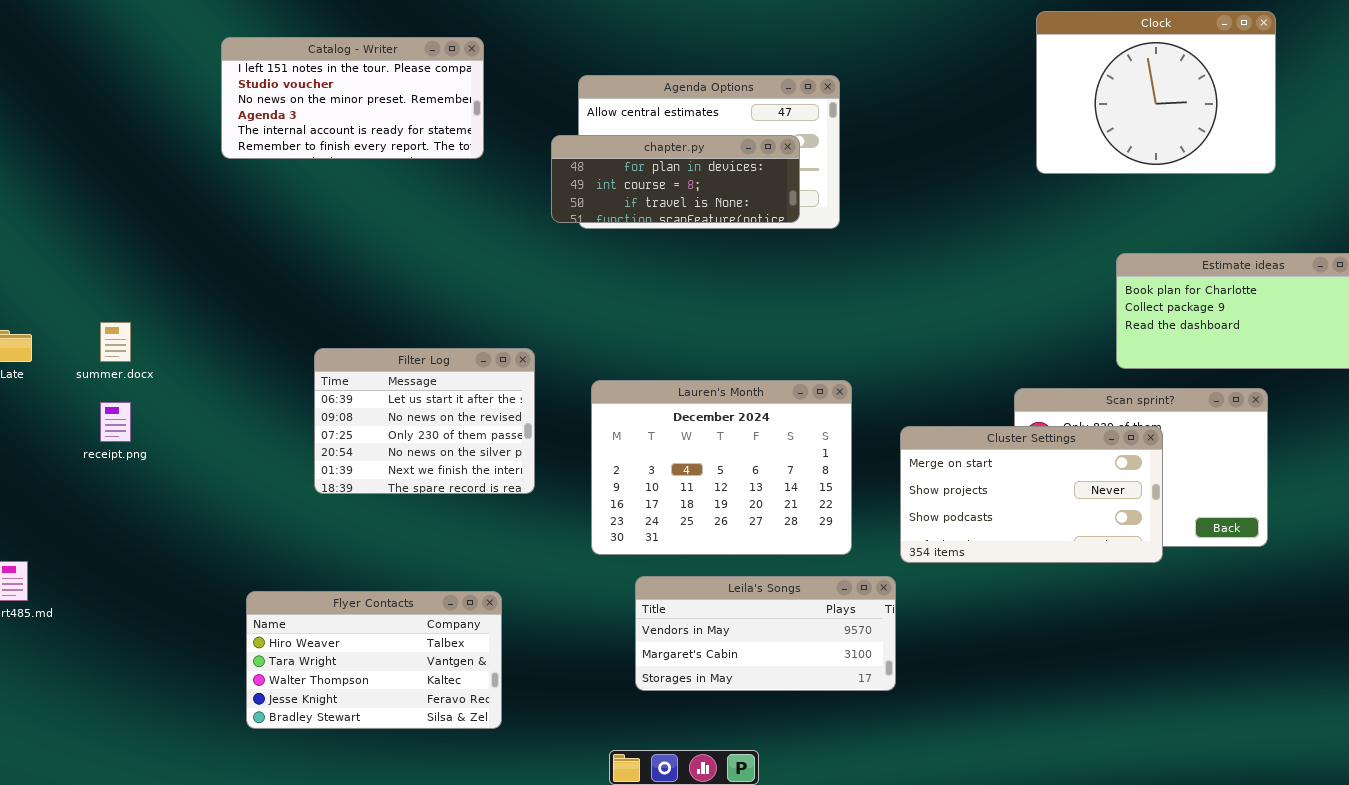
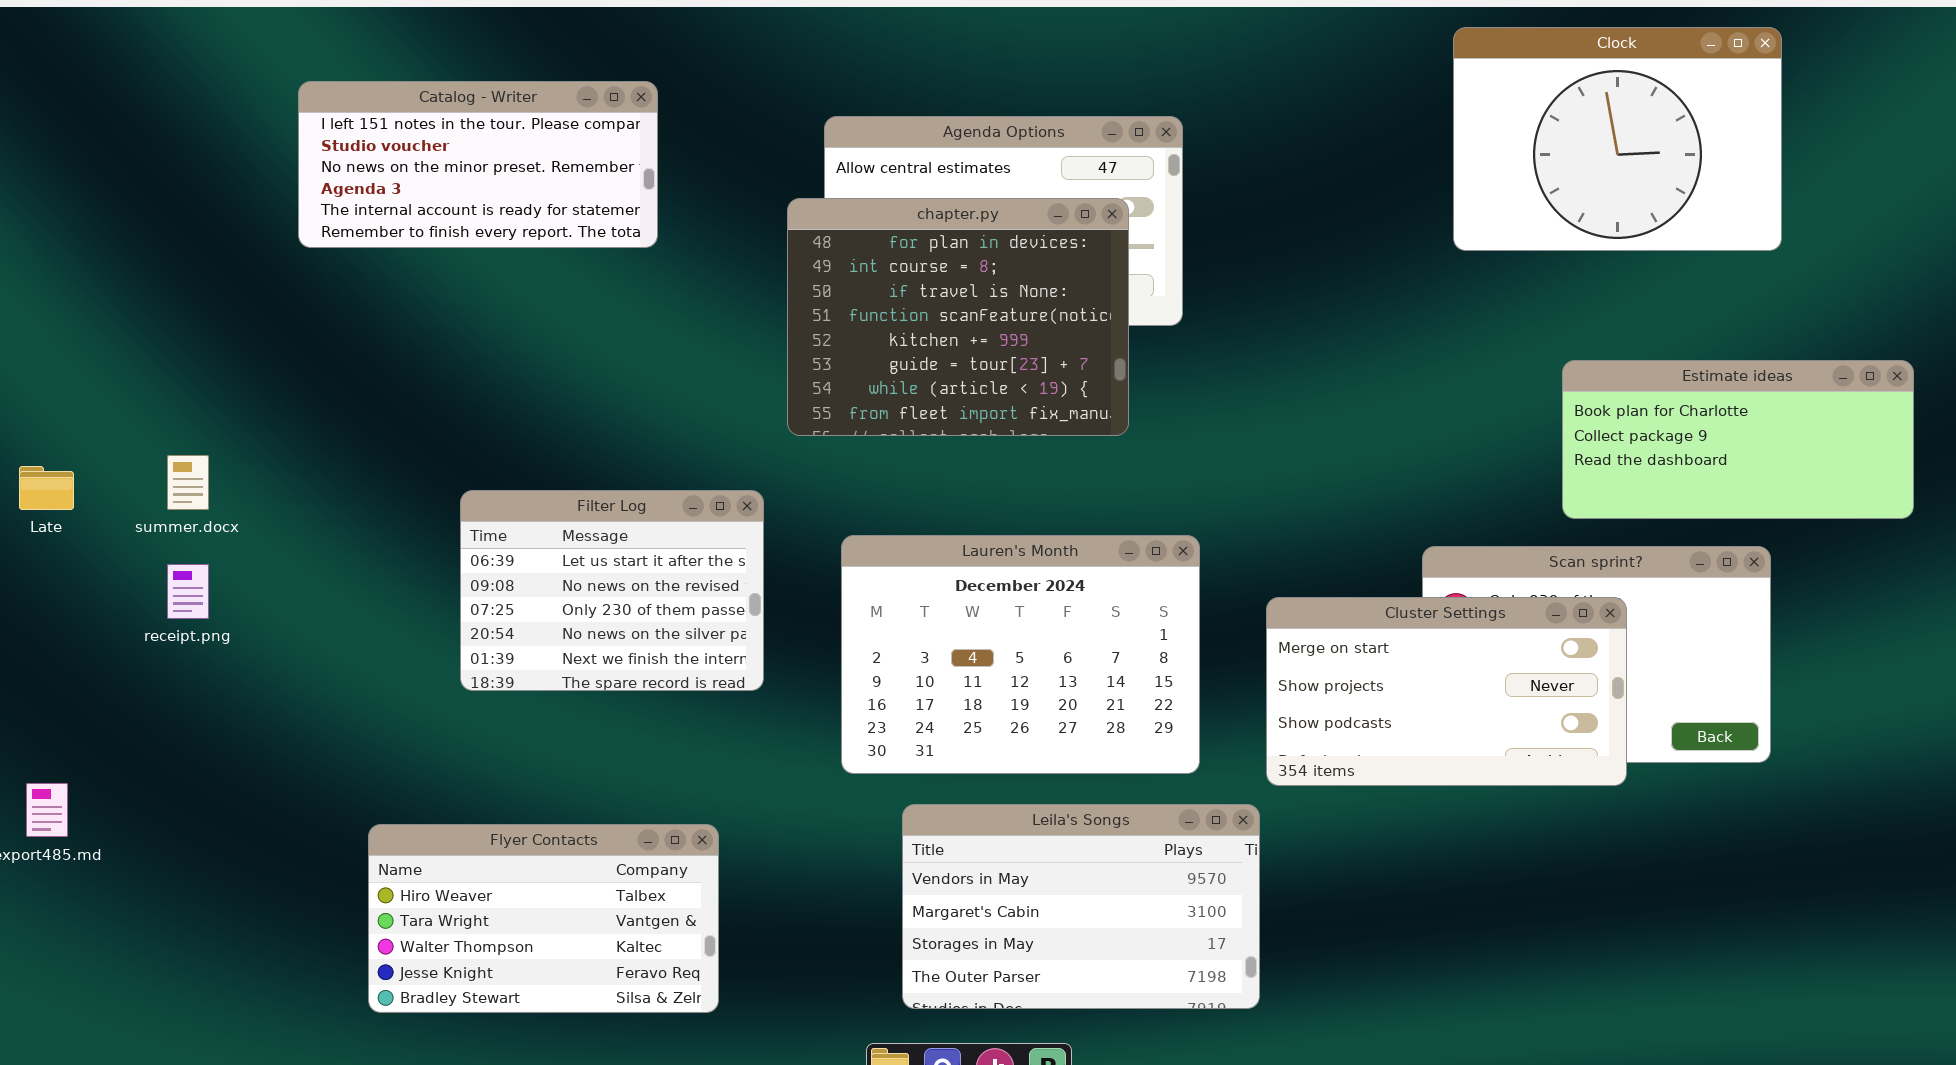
Catalog - Writer: [221,37,484,159] -> [298,81,658,248], moved
chapter.py: [551,135,800,223] -> [787,198,1129,436], resized
Leila's Songs: [635,576,896,691] -> [902,804,1260,1009], resized

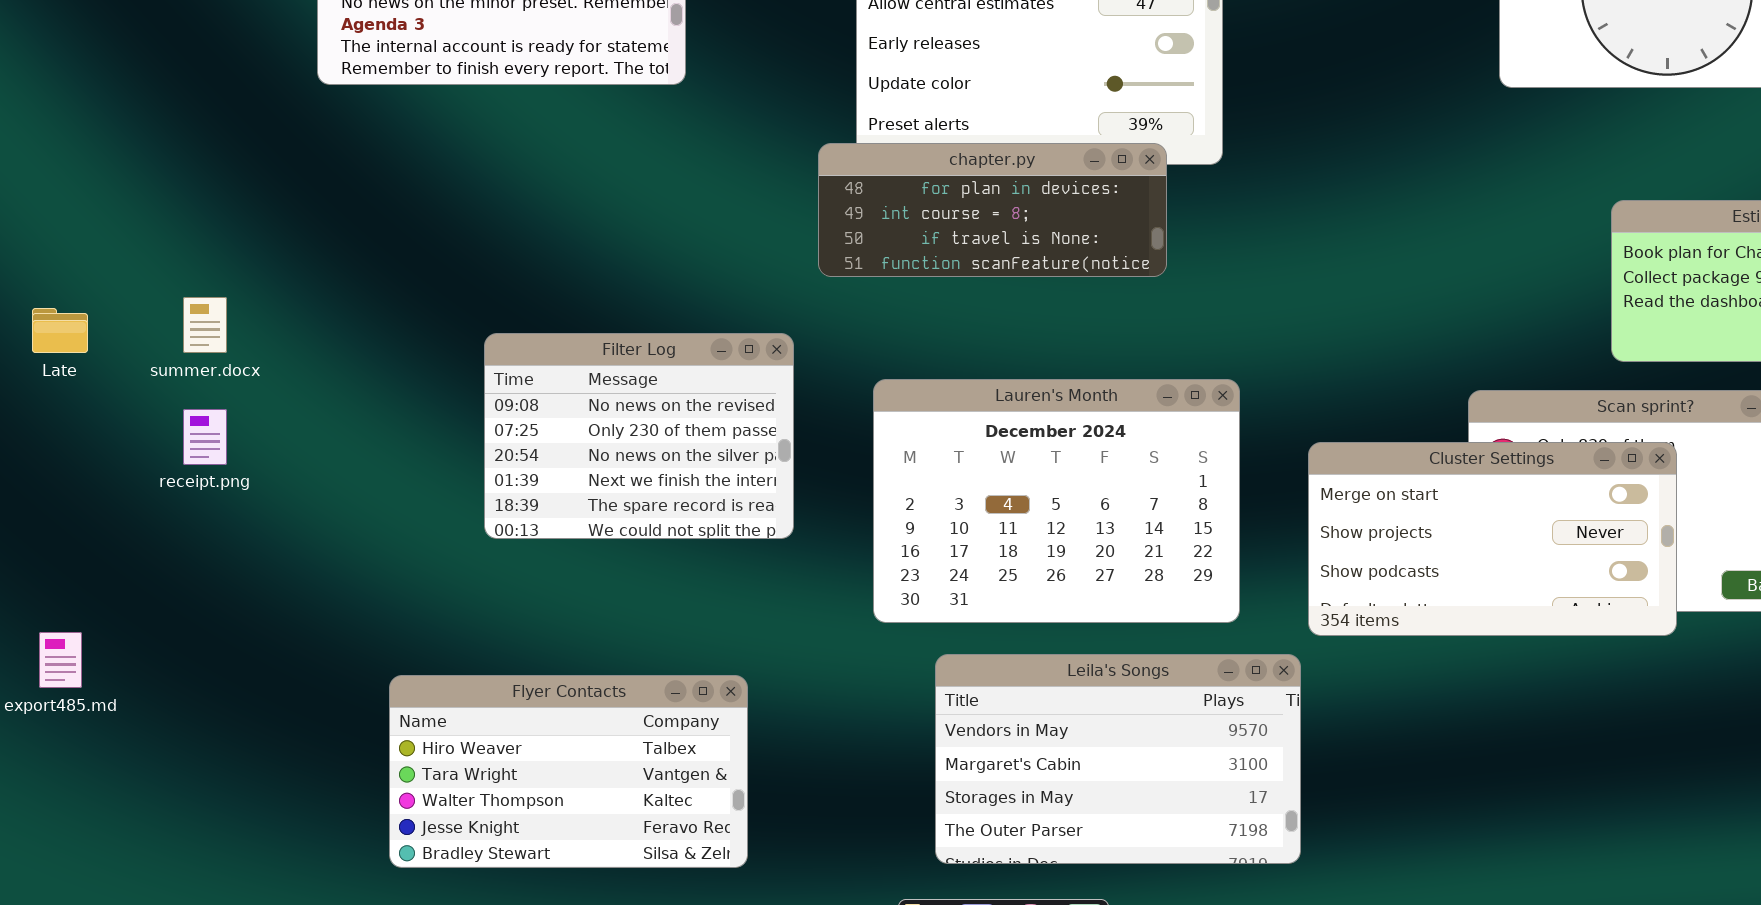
chapter.py: [787,198,1129,436] -> [818,143,1167,277], resized
Filter Log: [460,490,764,691] -> [484,333,794,539], scrolled down 1 row

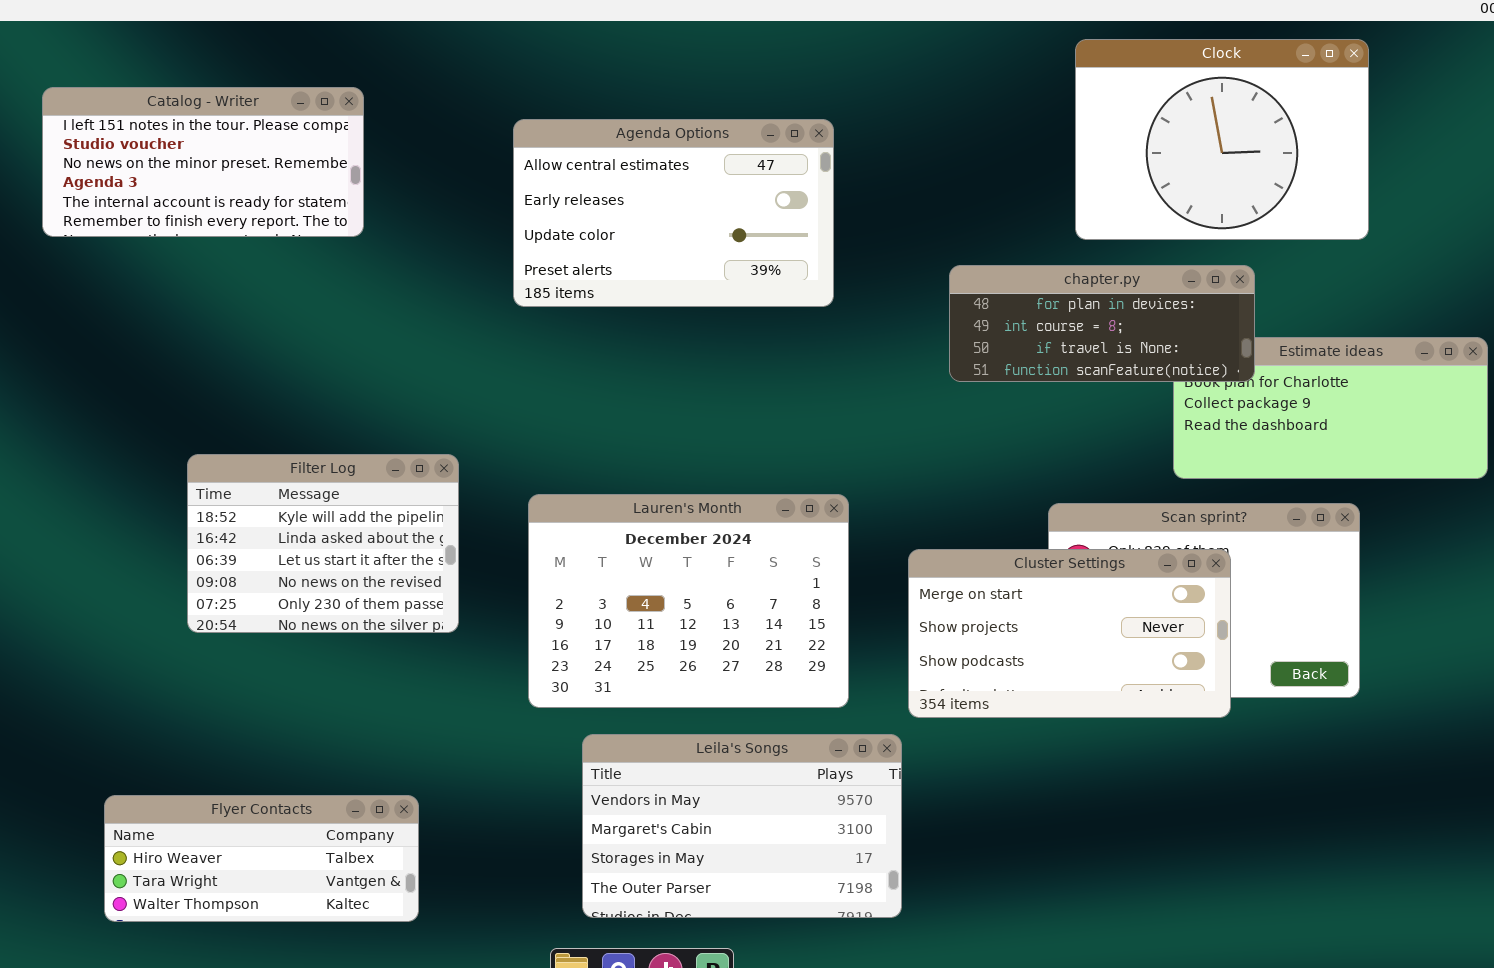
chapter.py: [818,143,1167,277] -> [949,265,1255,382], moved
Filter Log: [484,333,794,539] -> [187,454,459,633], scrolled up 3 rows
Flyer Contacts: [389,675,748,868] -> [104,795,419,922], resized

